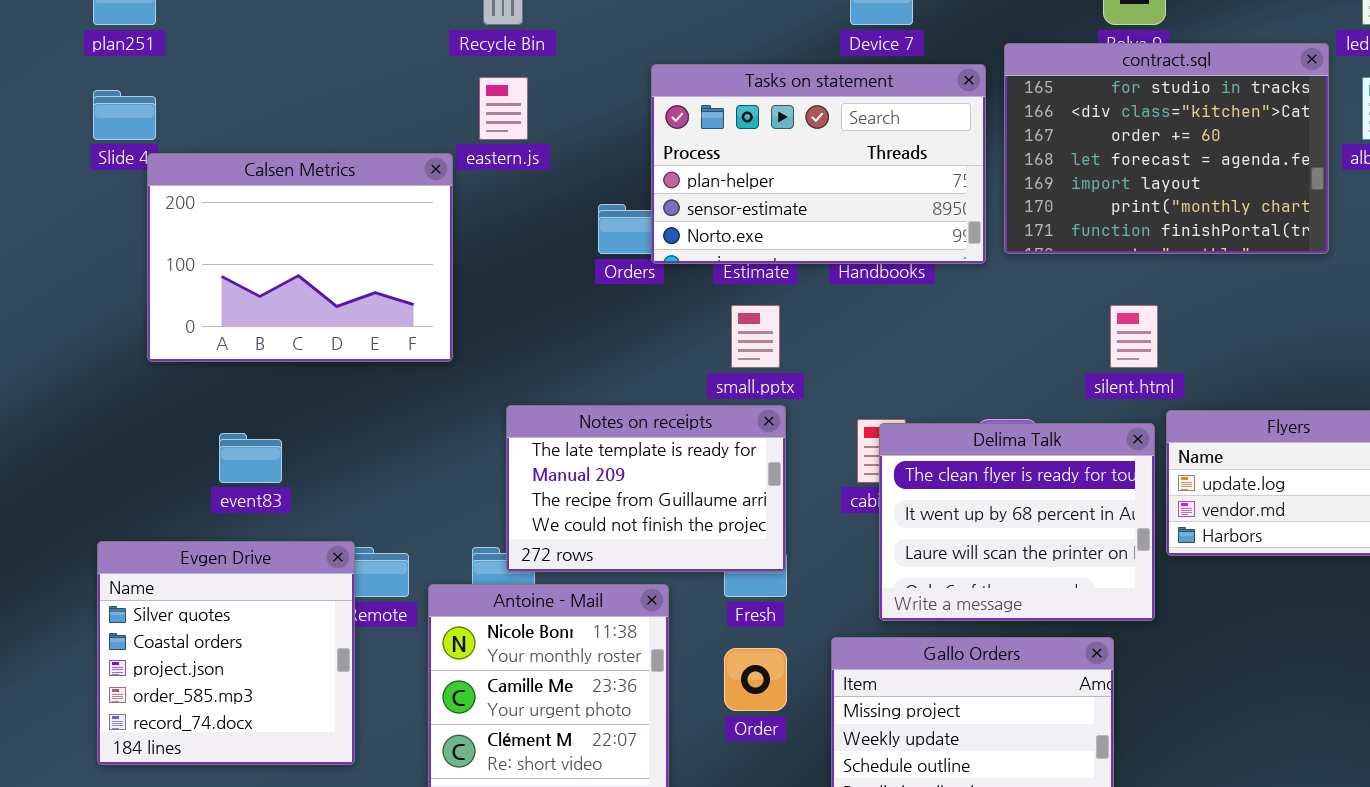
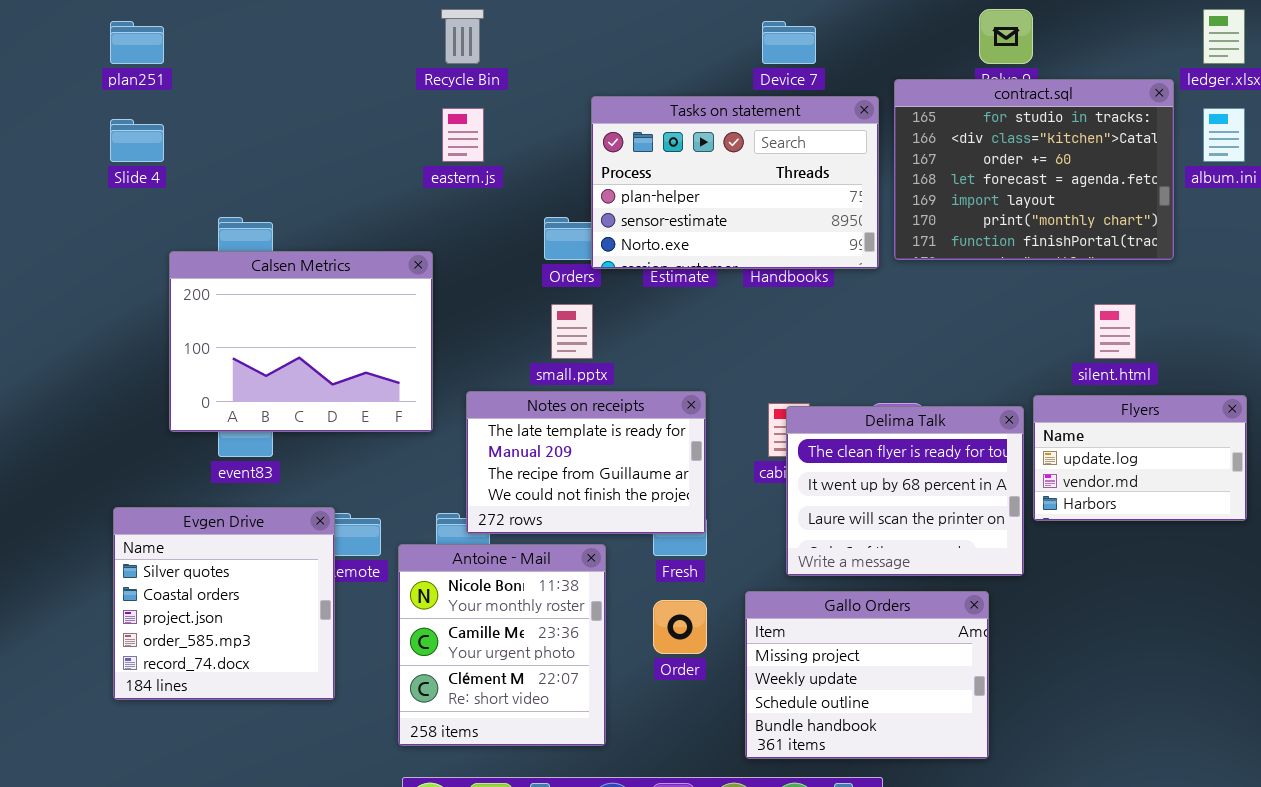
Calsen Metrics: [147,153,453,362] -> [169,251,433,432], moved
small.pptx: [731,305,780,368] -> [551,304,593,359], moved
silent.html: [1110,305,1158,368] -> [1094,304,1136,359], moved

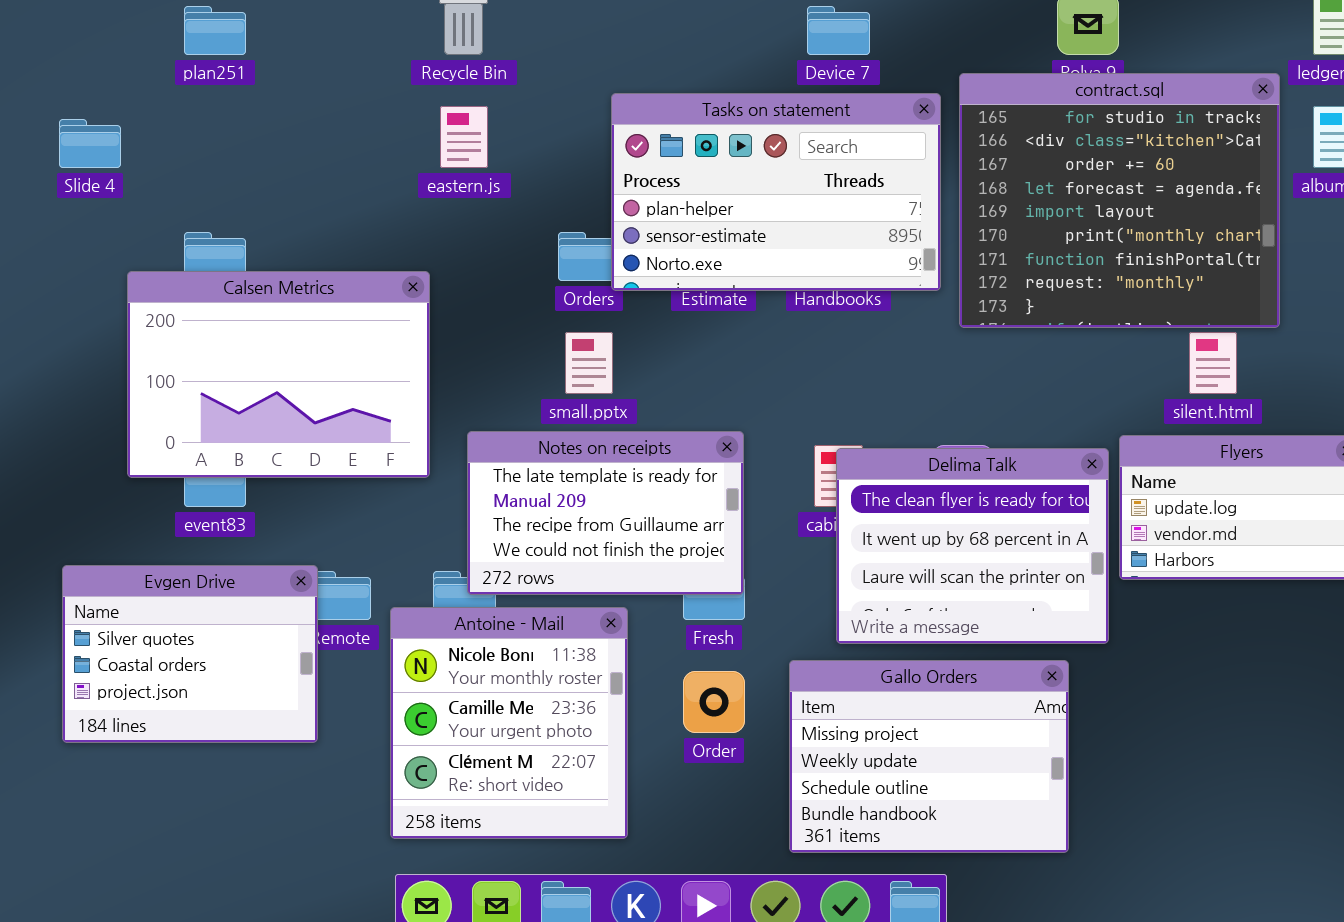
plan251: [110,21,164,64] -> [184,6,246,55], moved
contract.sql: [894,79,1174,260] -> [959,73,1280,328], resized
Evgen Drive: [113,507,335,700] -> [62,565,318,743], resized

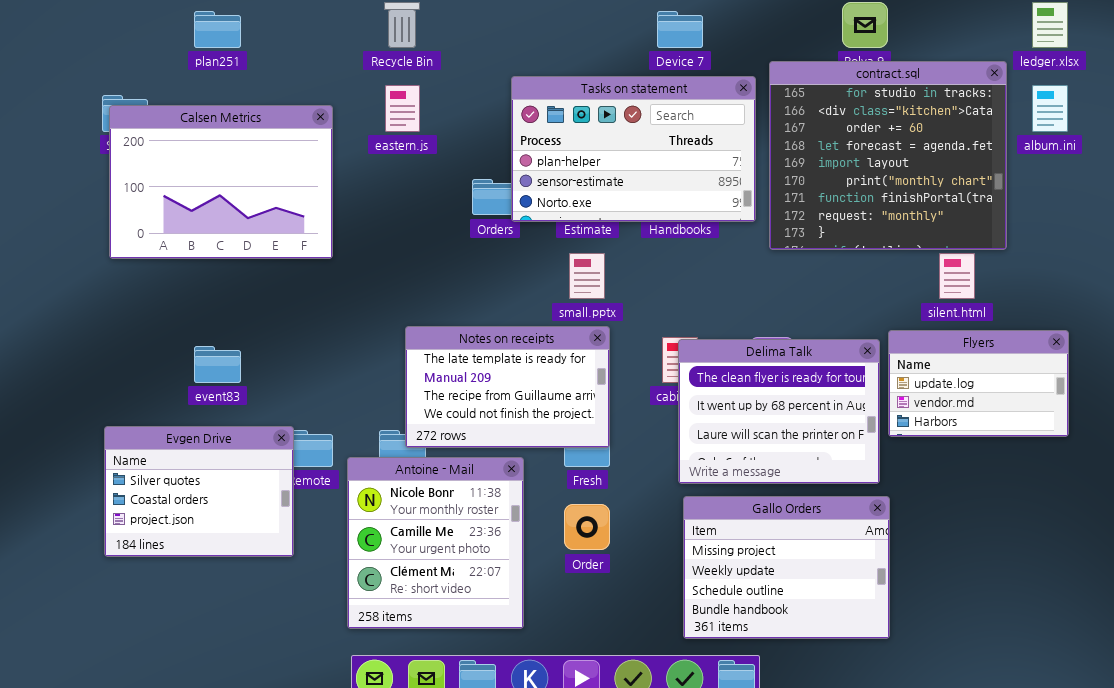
Calsen Metrics: [127,271,430,478] -> [109,105,333,259], moved
small.pptx: [565,332,613,394] -> [569,253,605,299], moved
Gallo Orders: [789,660,1069,853] -> [683,496,890,639], moved

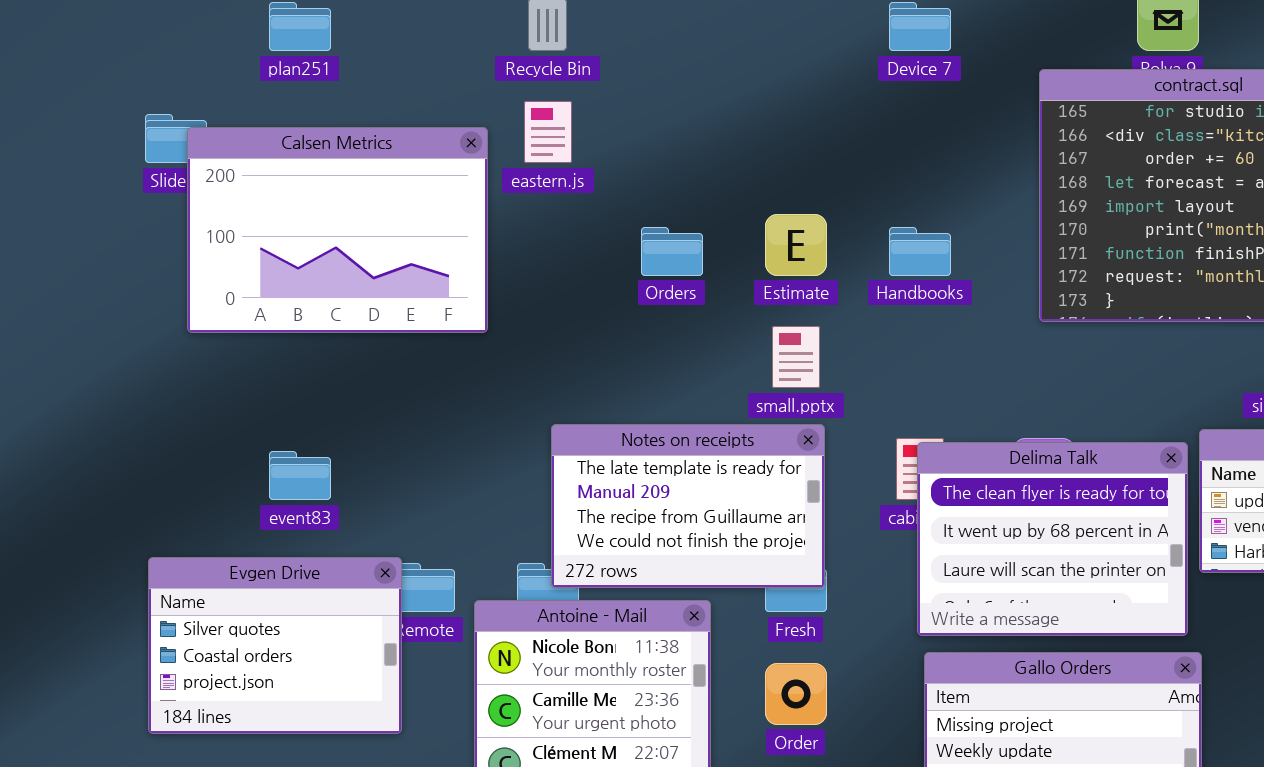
Tasks on statement: [511,76,756,222] -> none, closed
Calsen Metrics: [109,105,333,259] -> [187,127,488,333], moved

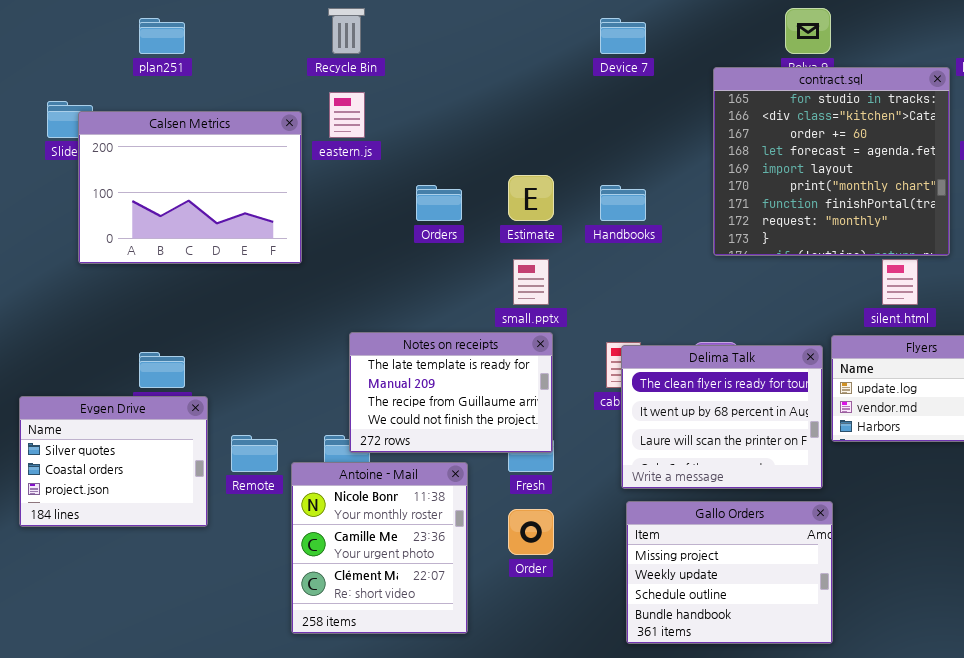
Evgen Drive: [148,557,402,734] -> [19,396,208,527], moved

